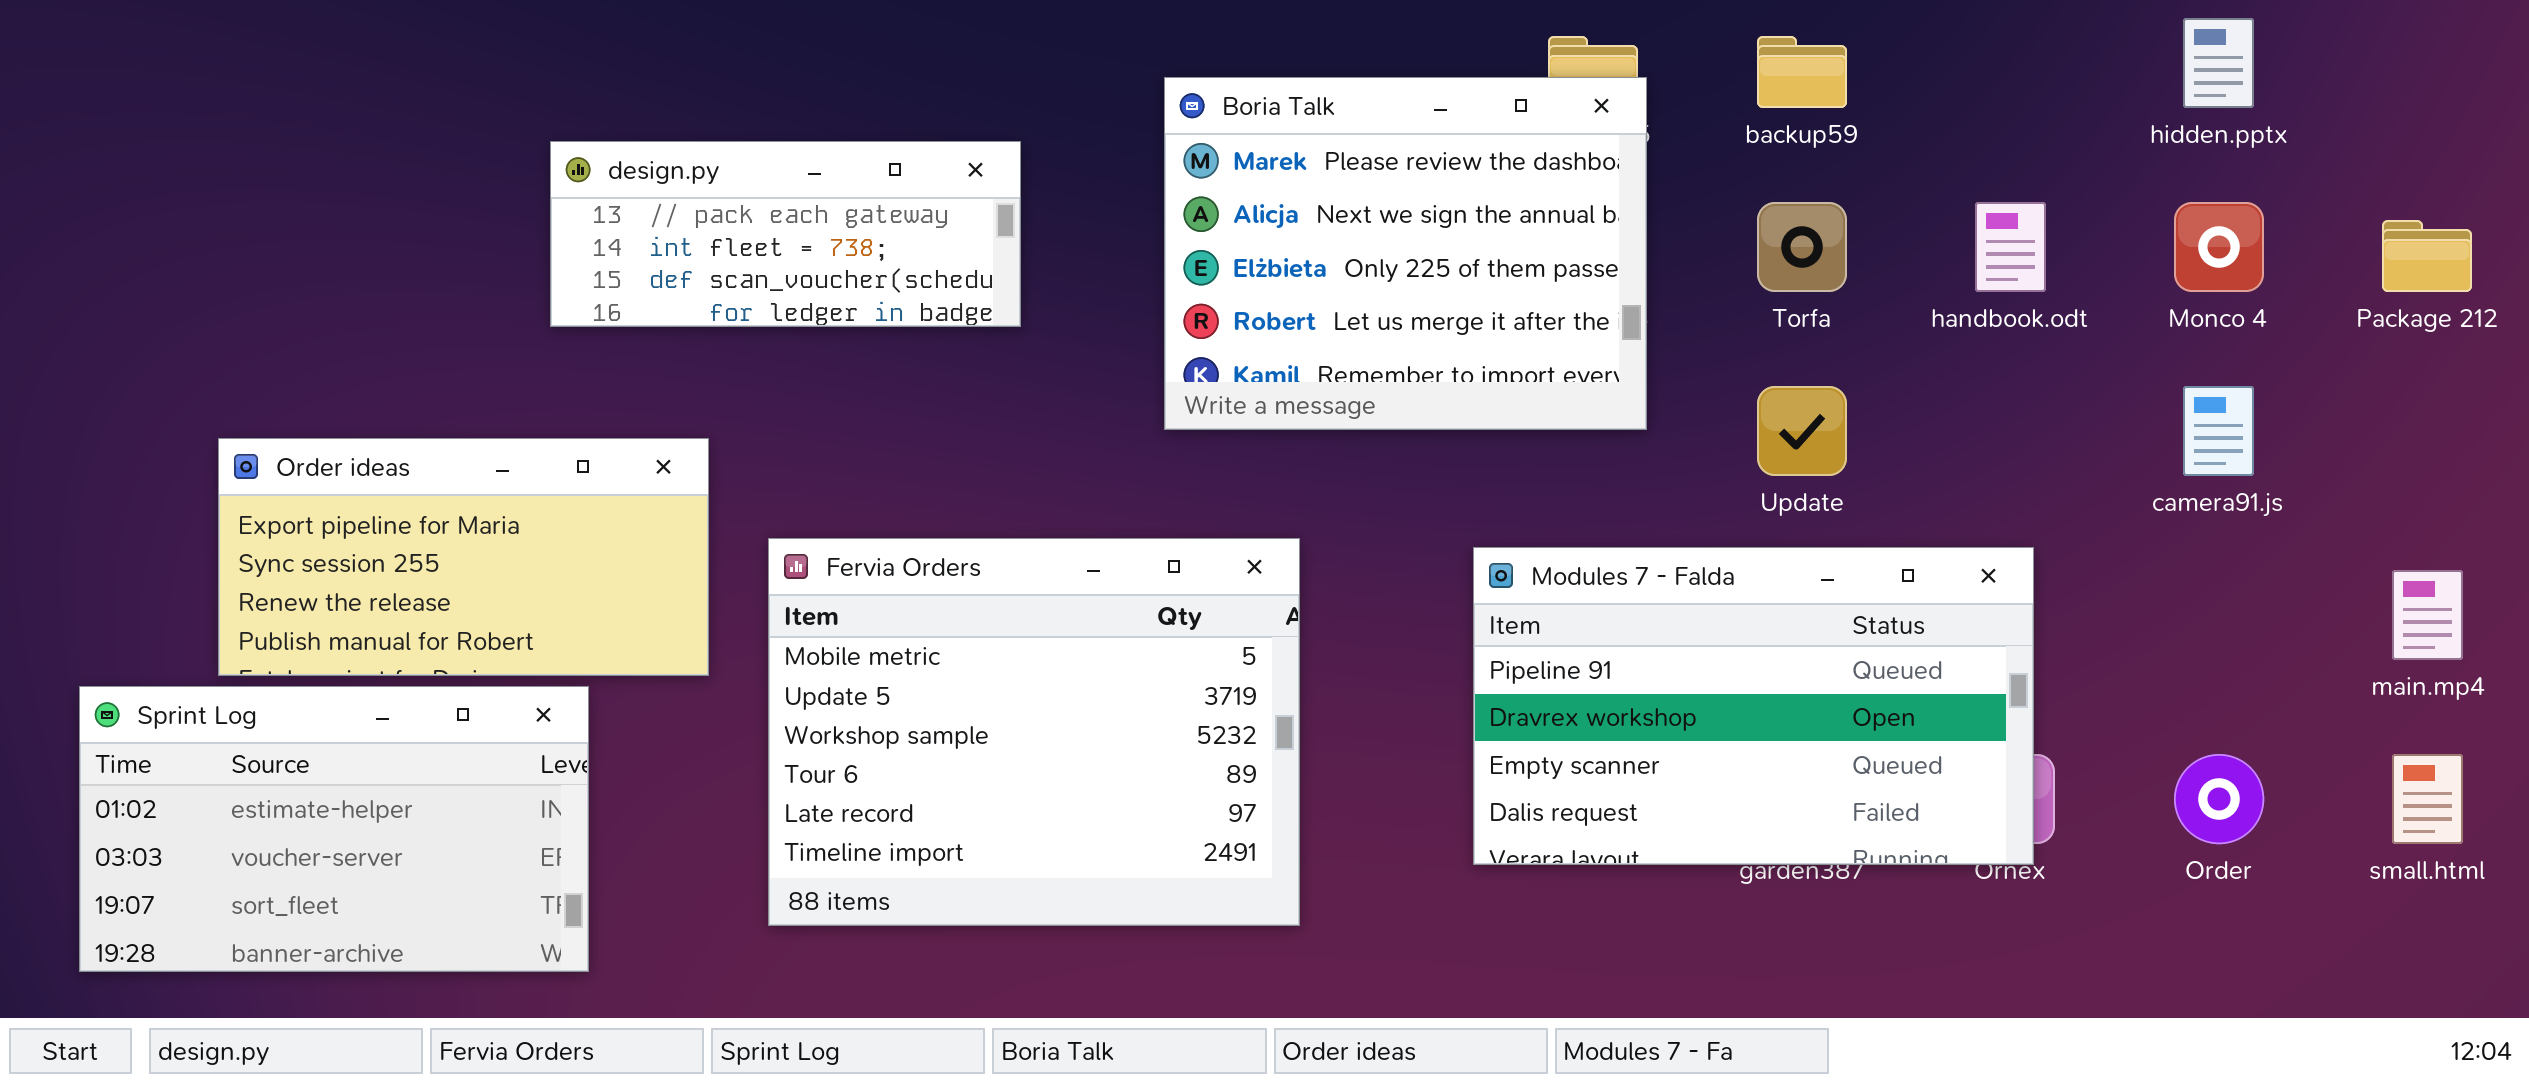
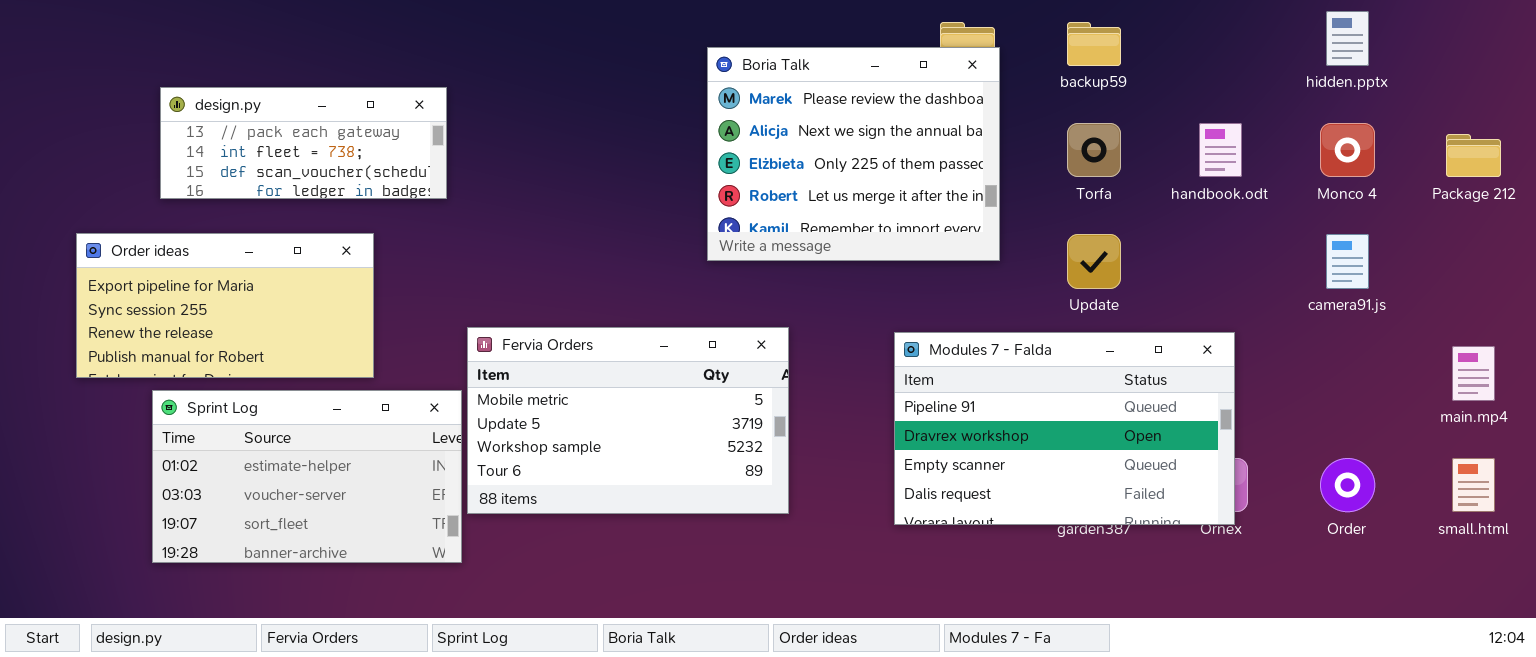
design.py: [550,141,1021,327] -> [160,87,447,199], moved
Order ideas: [218,438,709,676] -> [76,233,374,378], moved
Fervia Orders: [768,538,1300,926] -> [467,327,789,514], resized
Sprint Log: [79,686,589,972] -> [152,390,462,563], moved

